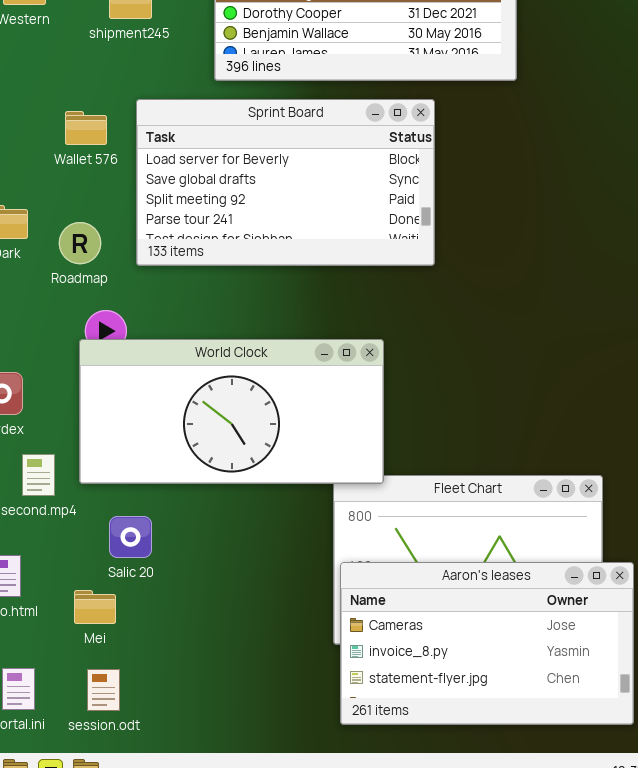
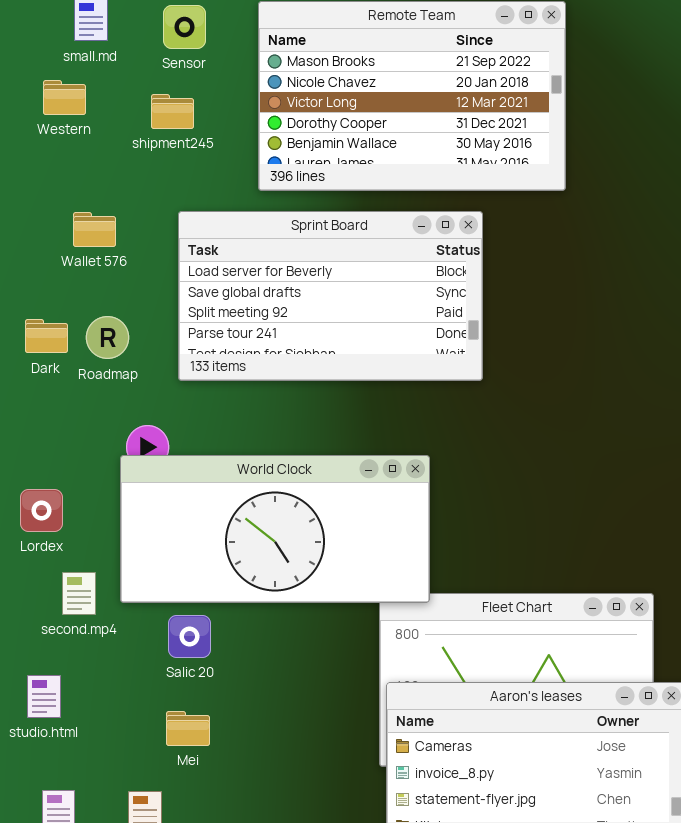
Wallet 576: [65,111,107,145] -> [73,212,116,247], moved
Roadmap: [59,222,101,264] -> [86,316,129,359], moved
Salic 20: [109,516,152,558] -> [168,615,211,658], moved
Mei: [74,590,116,624] -> [166,711,210,746], moved

